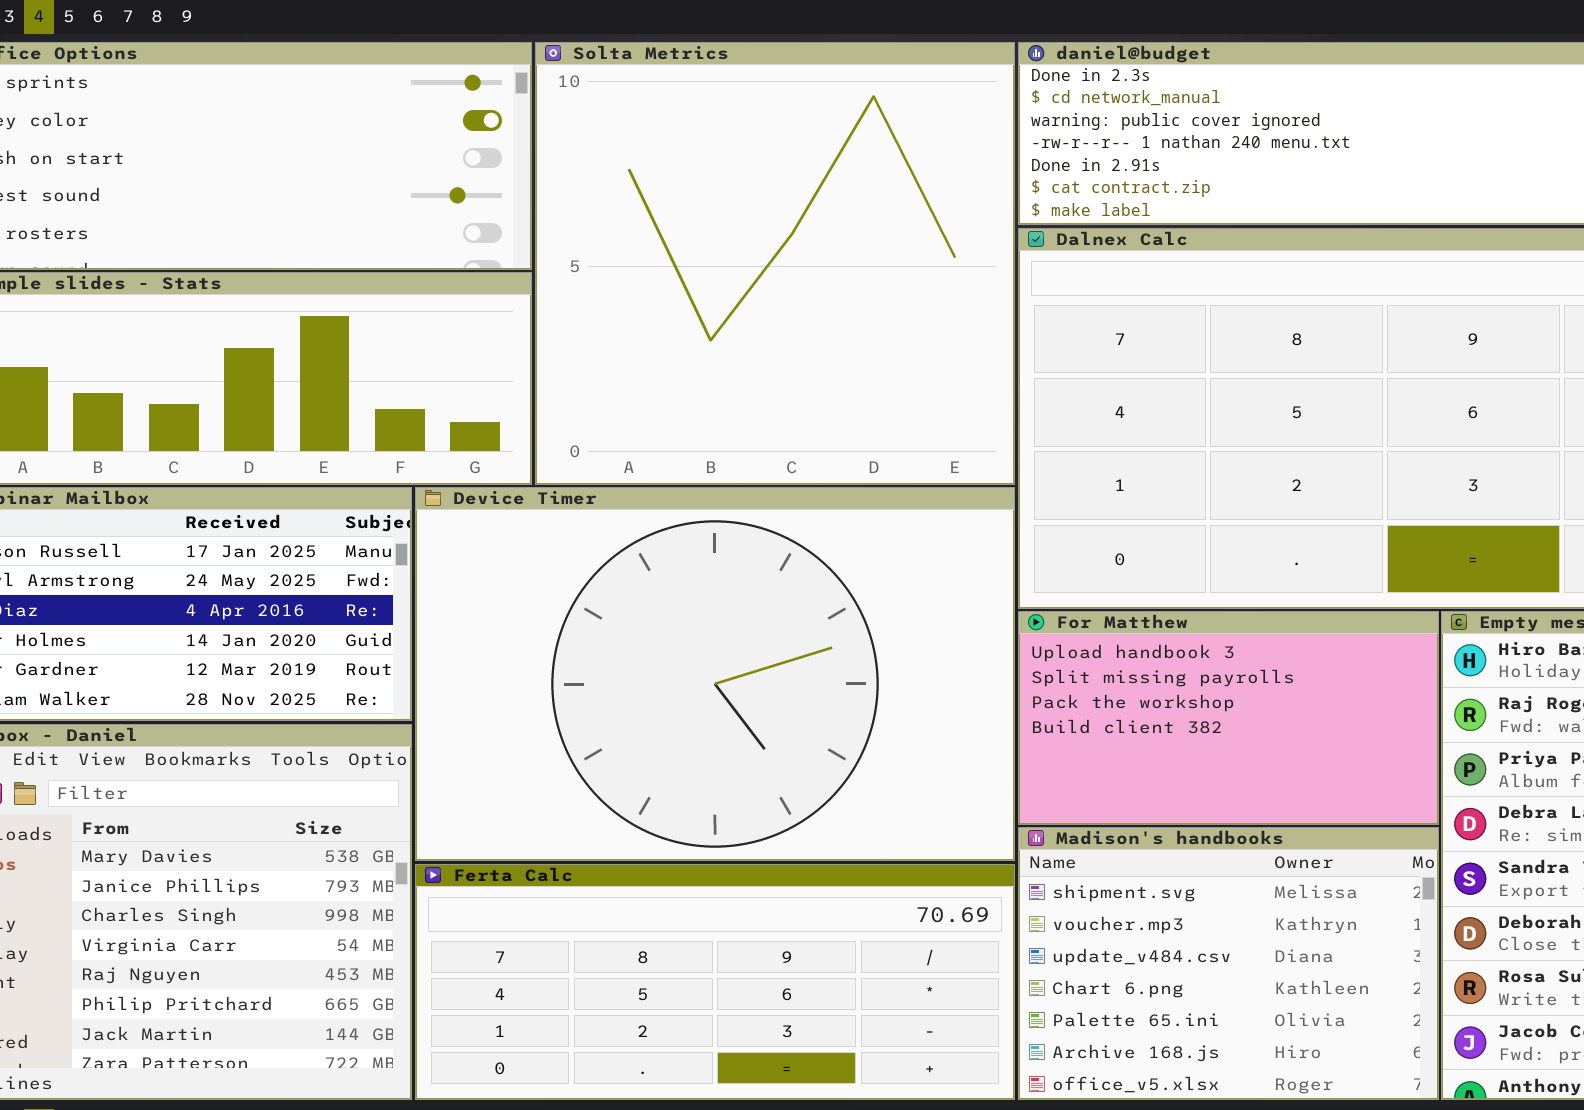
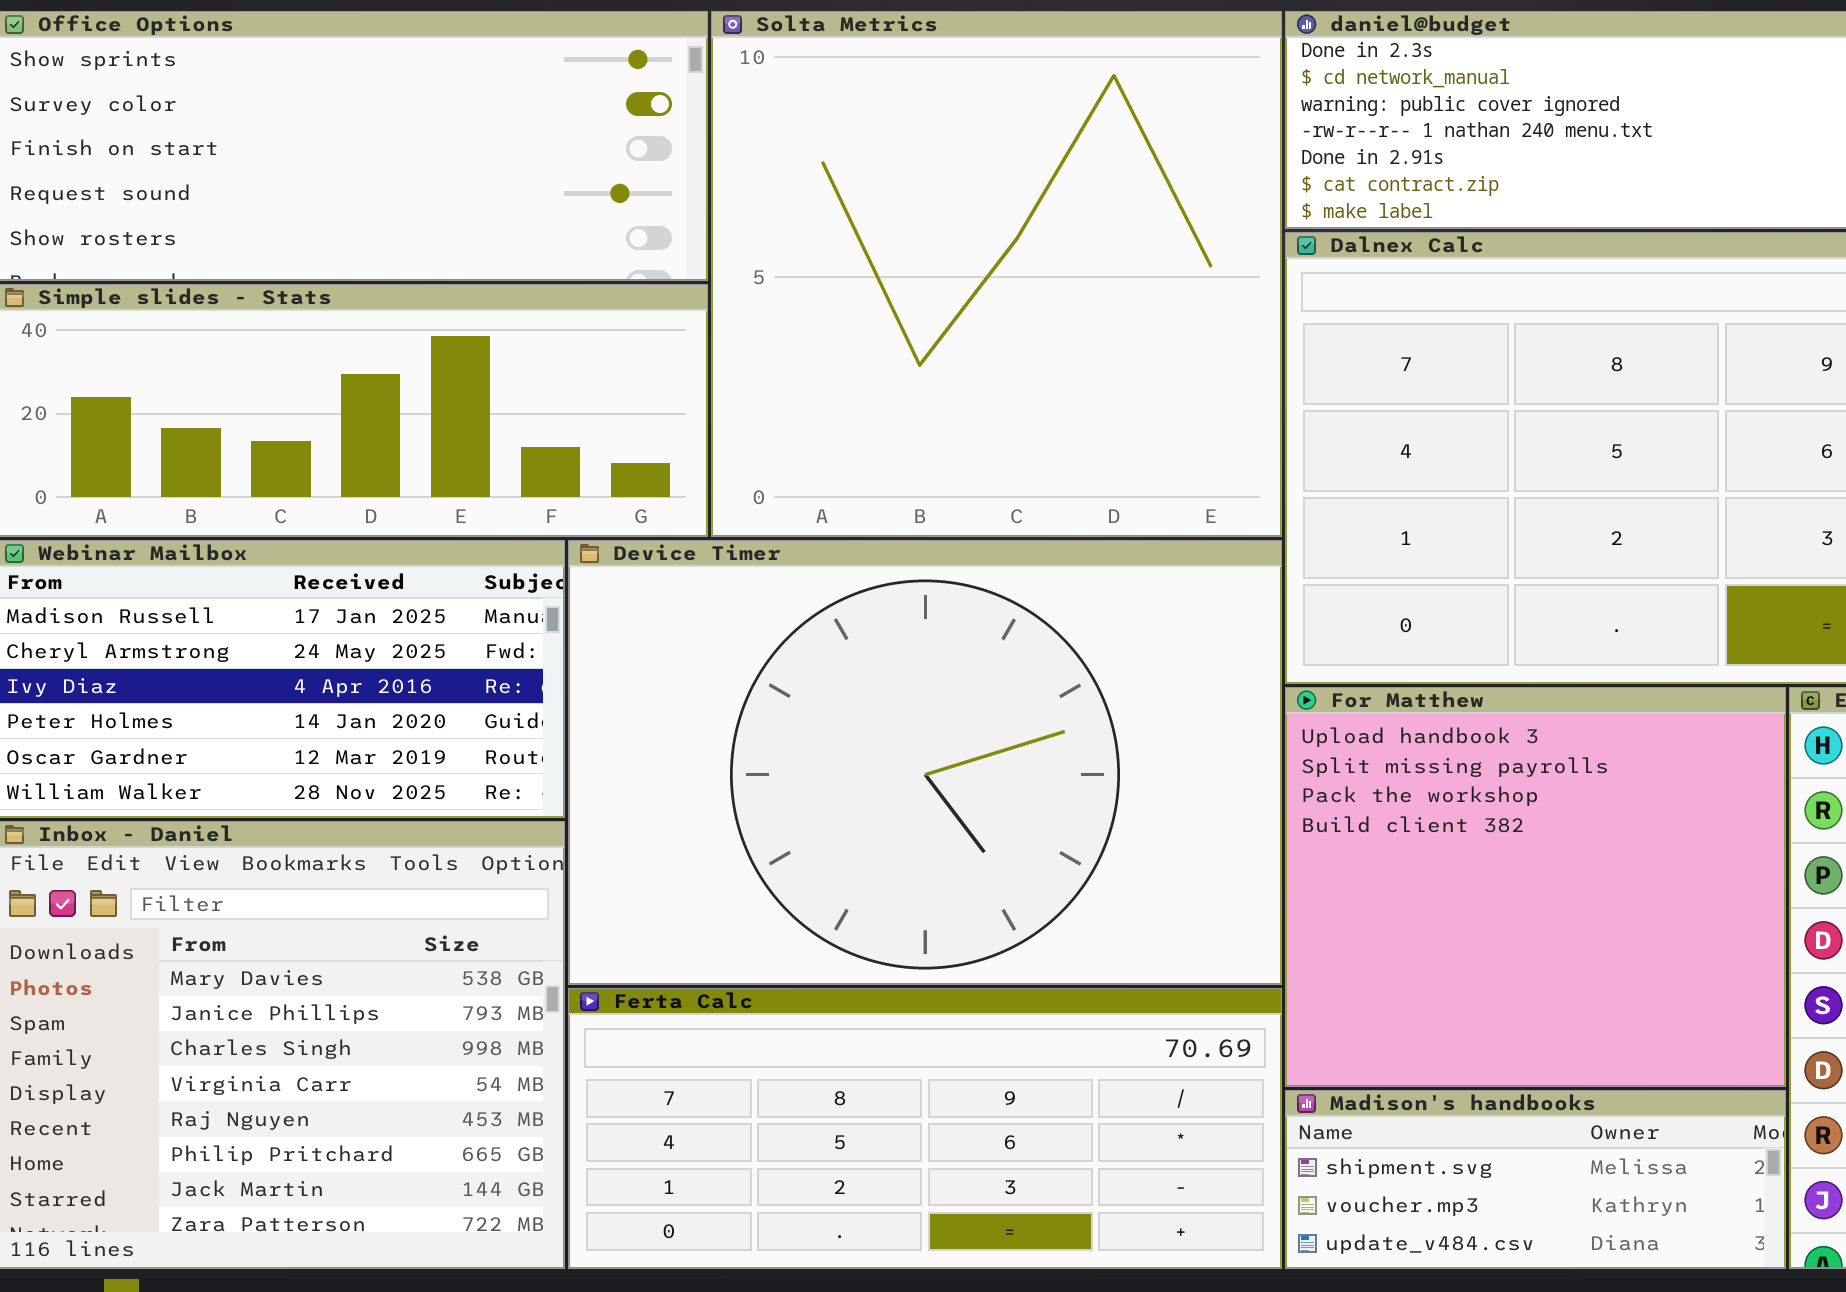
For Matthew: [1018,611,1439,825] -> [1285,687,1786,1087], resized
Madison's handbooks: [1018,827,1439,1100] -> [1285,1090,1786,1269], resized

